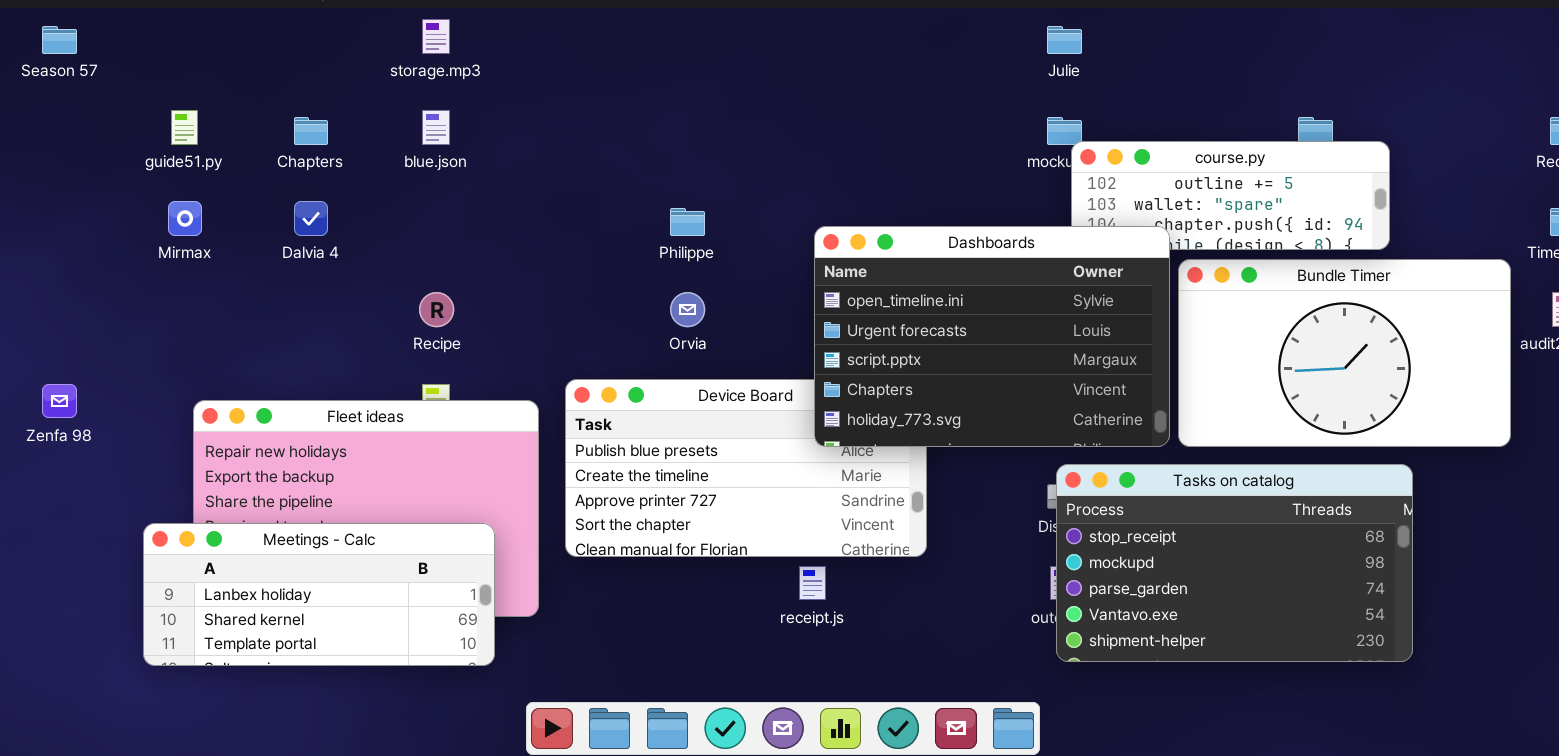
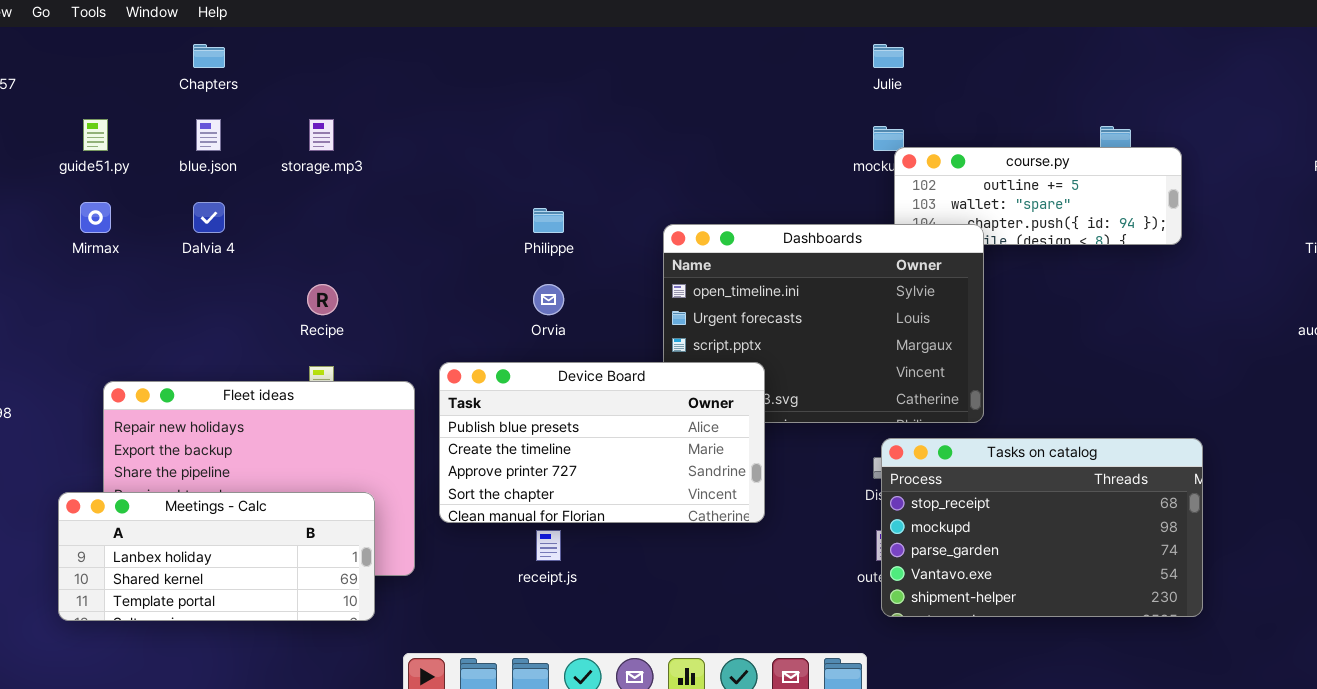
storage.mp3: [422,19,450,54] -> [309,119,334,151], moved
blue.json: [422,110,450,145] -> [196,119,221,151], moved
Chapters: [294,117,328,145] -> [193,44,225,68], moved
Bundle Timer: [1178,259,1511,447] -> none, closed
Device Board: [565,379,927,557] -> [439,362,765,523], raised
receipt.js: [799,566,826,600] -> [536,530,561,561], moved

